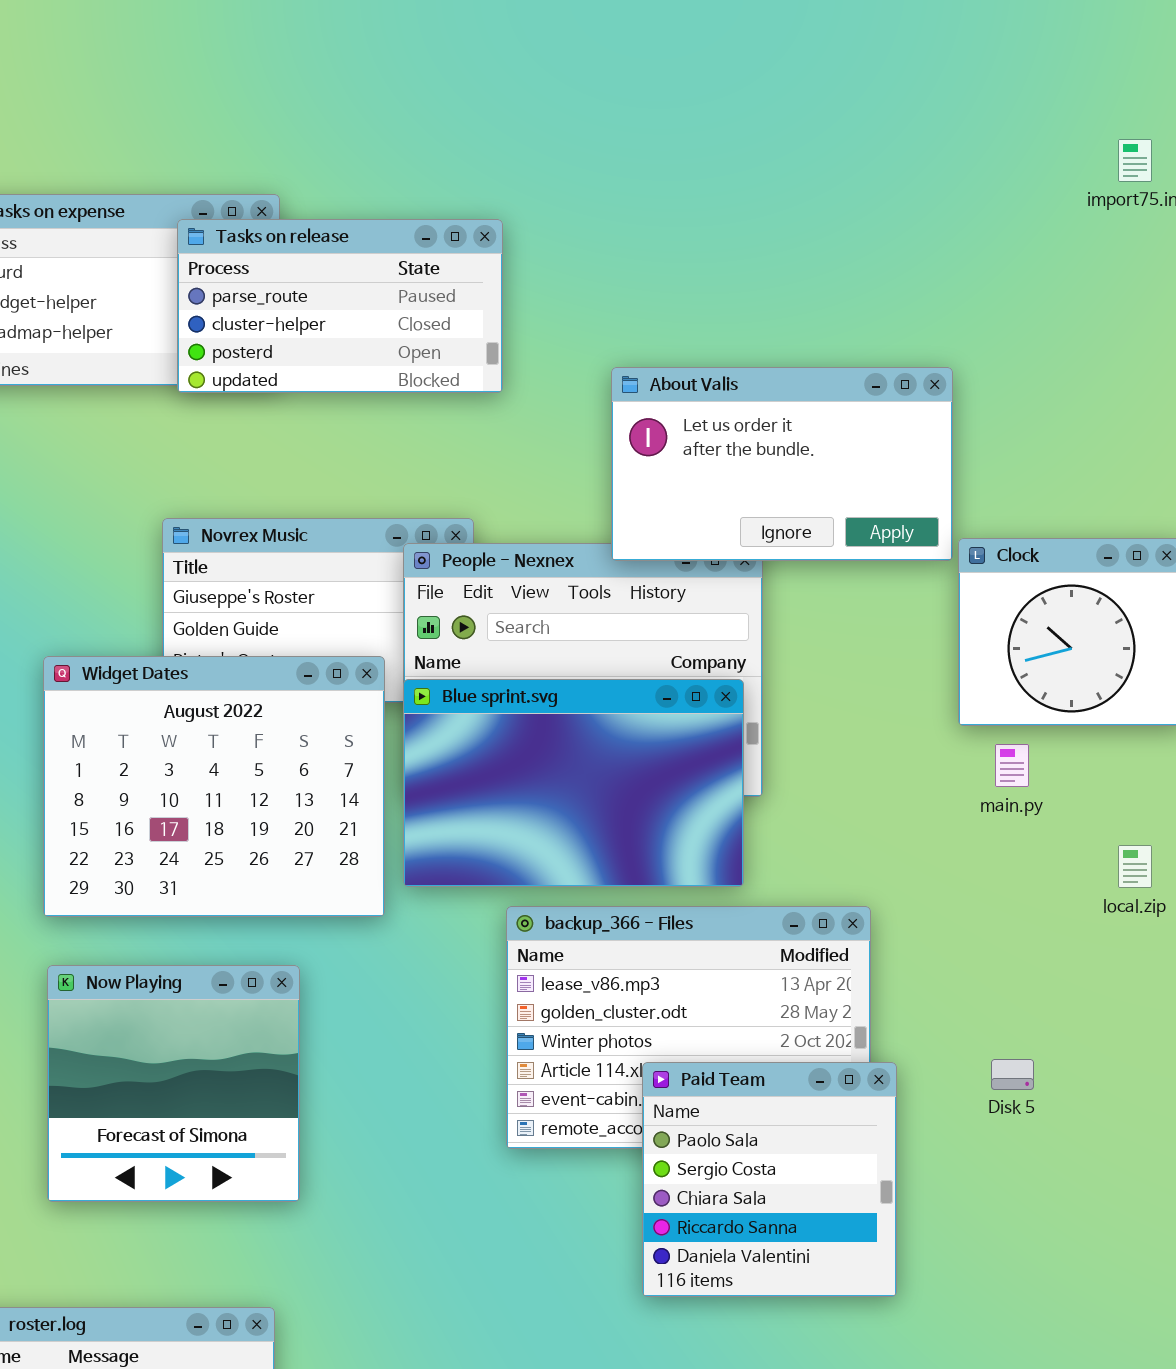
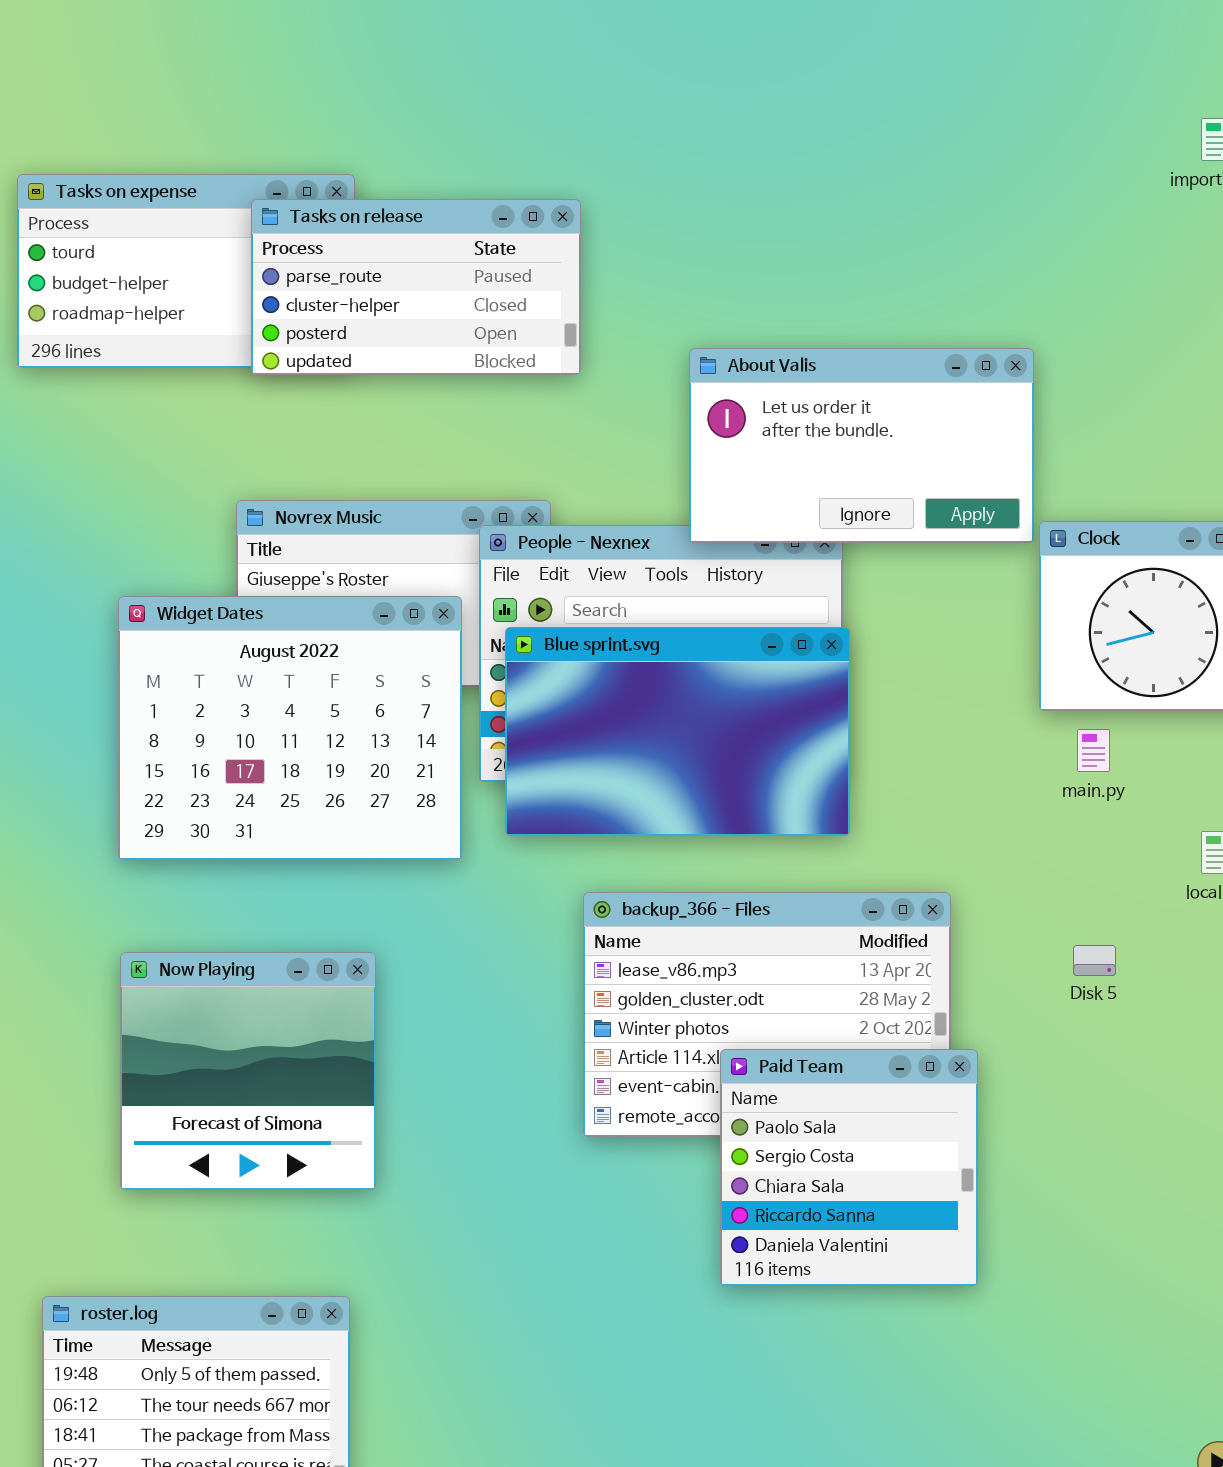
Widget Dates: [43,656,385,917] -> [118,596,462,860], moved
Blue sprint.svg: [403,679,744,887] -> [505,627,850,836], moved
Disk 5: [991,1059,1034,1090] -> [1073,945,1116,976], moved

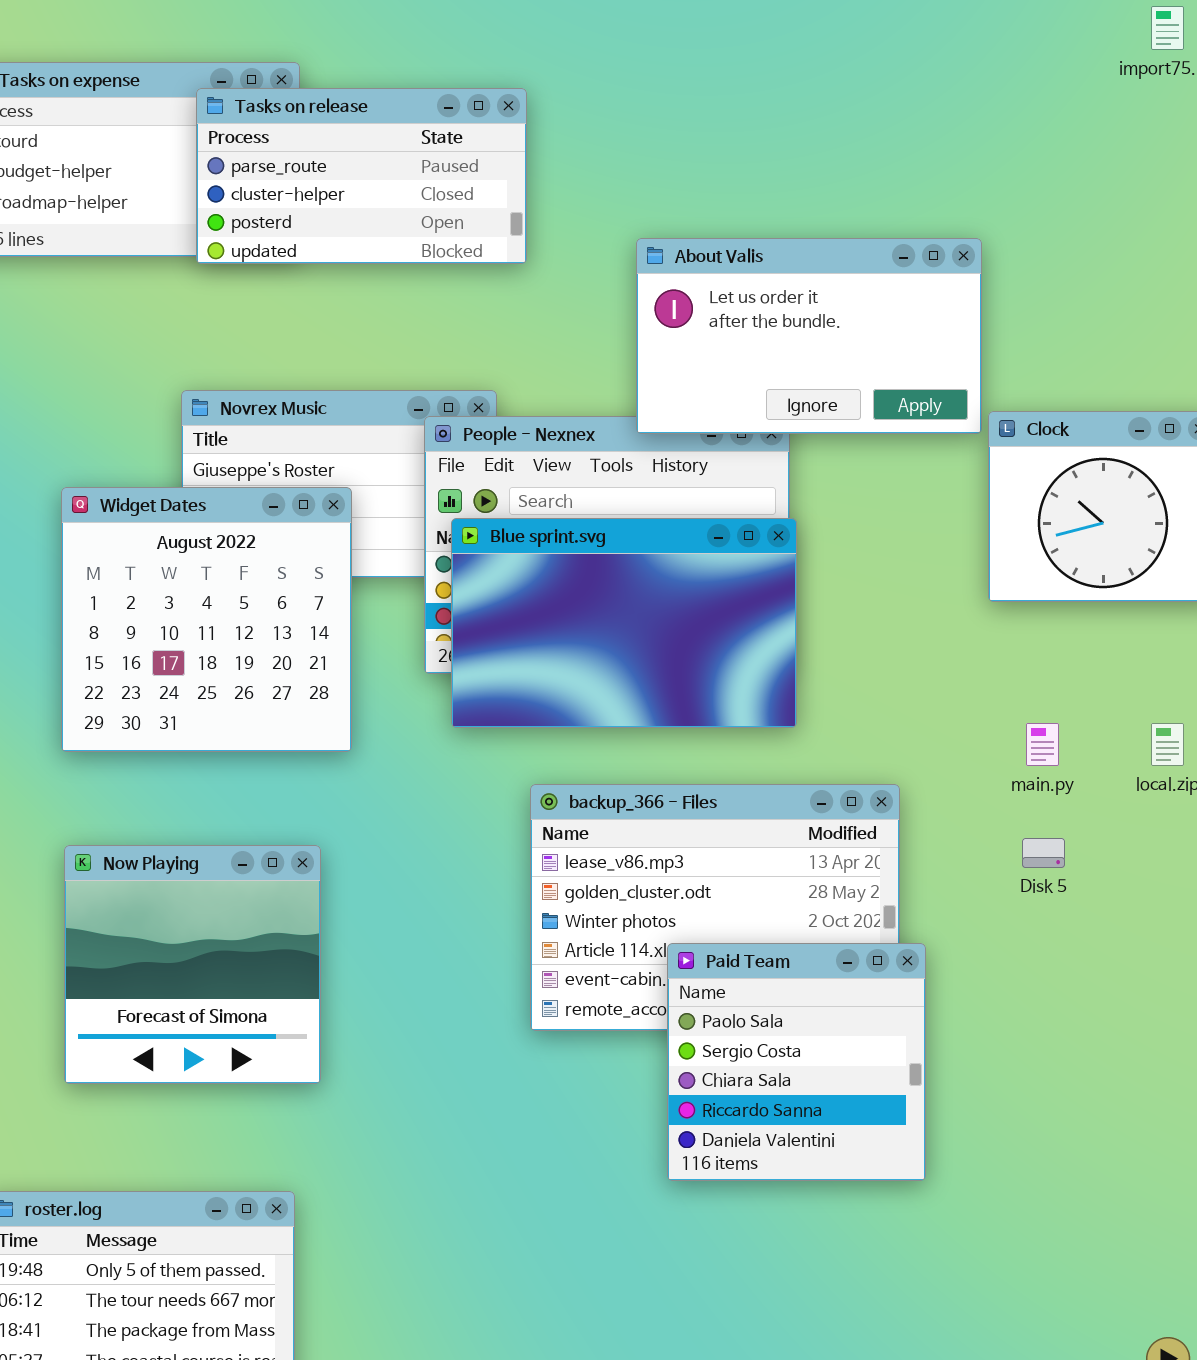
Widget Dates: [118,596,462,860] -> [61,487,352,752], resized
main.py: [1077,729,1110,772] -> [1026,723,1059,766], moved

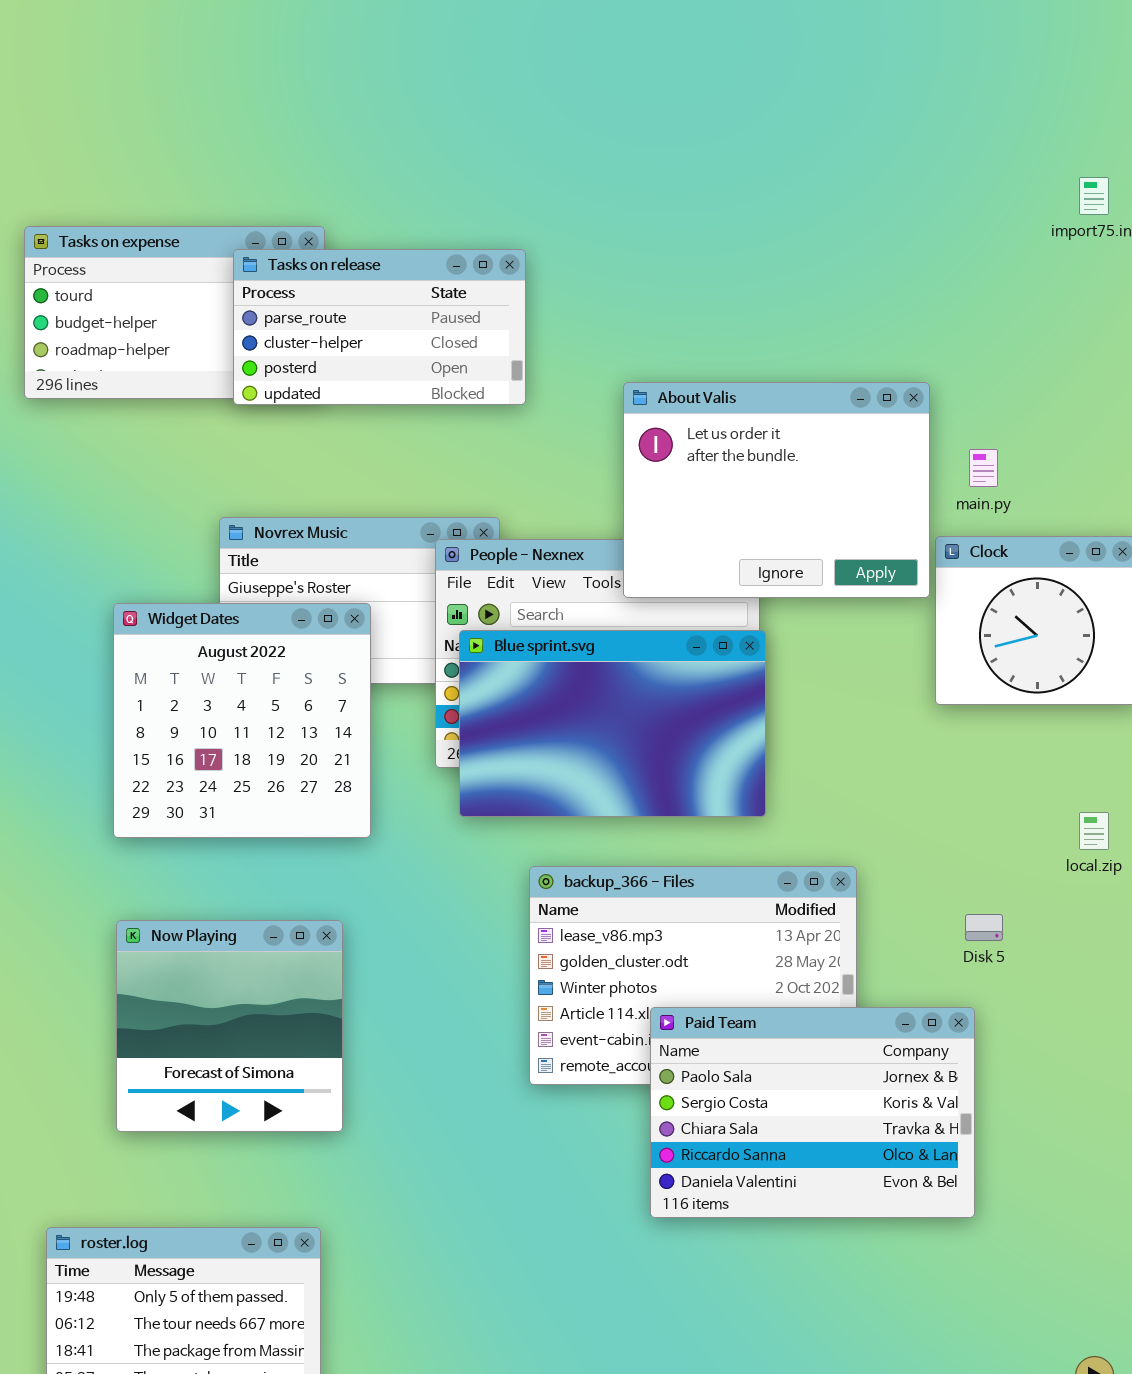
About Valis: [636,238,982,434] -> [623,382,930,598], resized
main.py: [1026,723,1059,766] -> [969,449,998,487], moved
Paid Team: [667,943,926,1181] -> [650,1007,975,1218], resized

